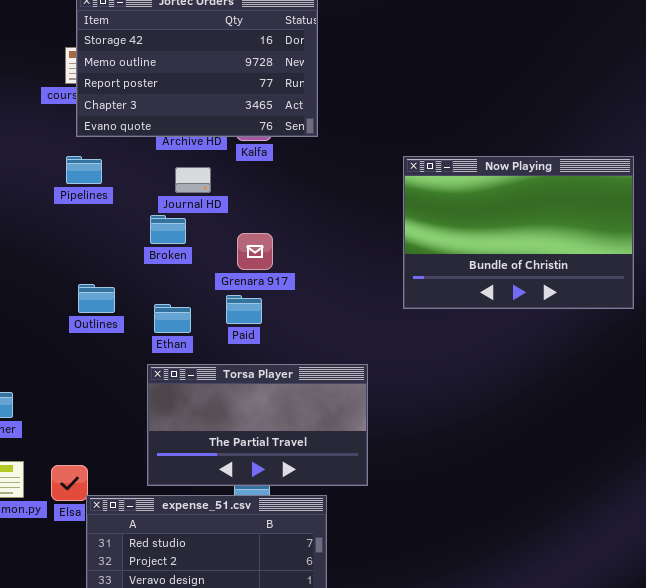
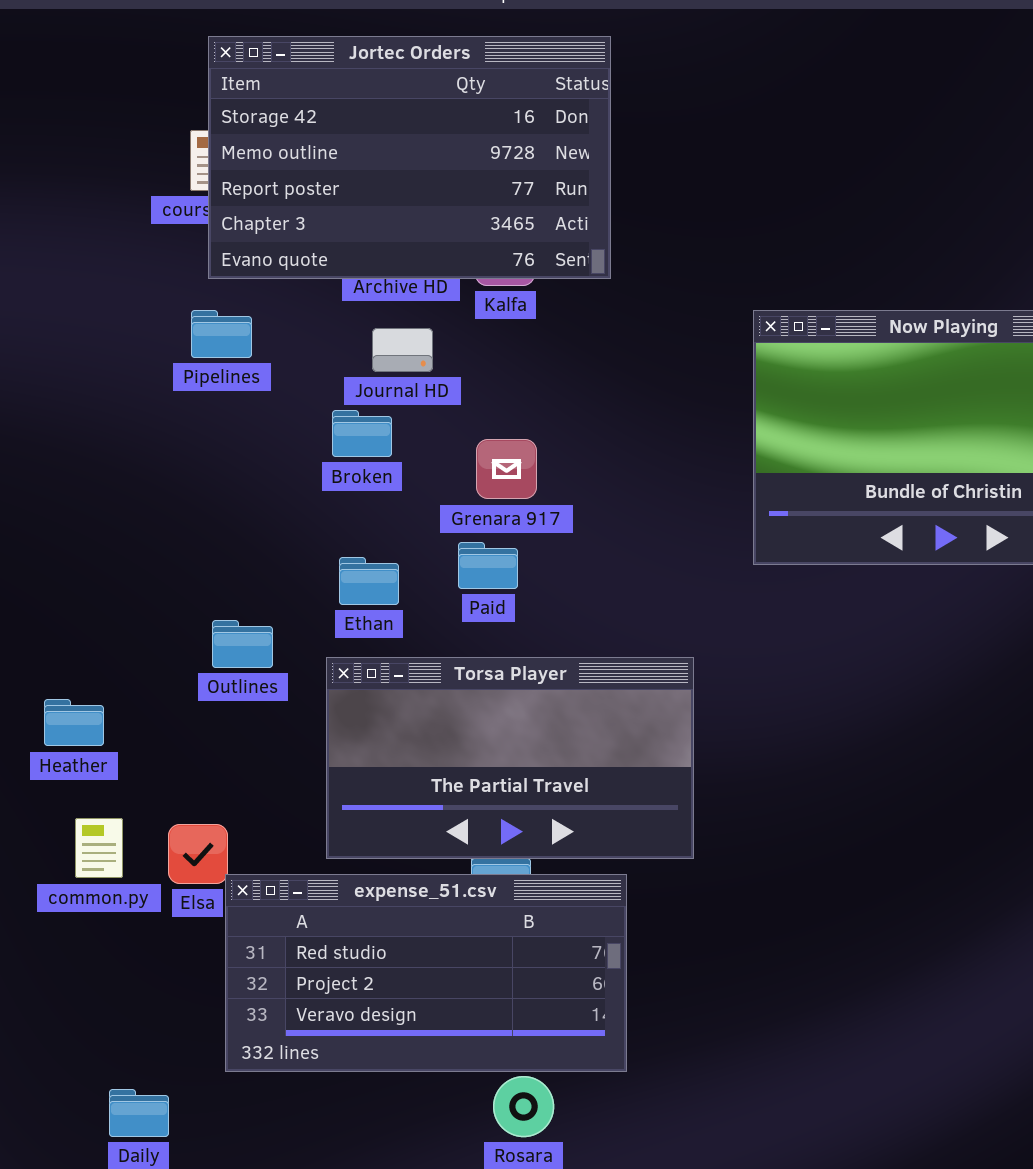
Outlines: [78,284,115,313] -> [212,620,273,668], moved

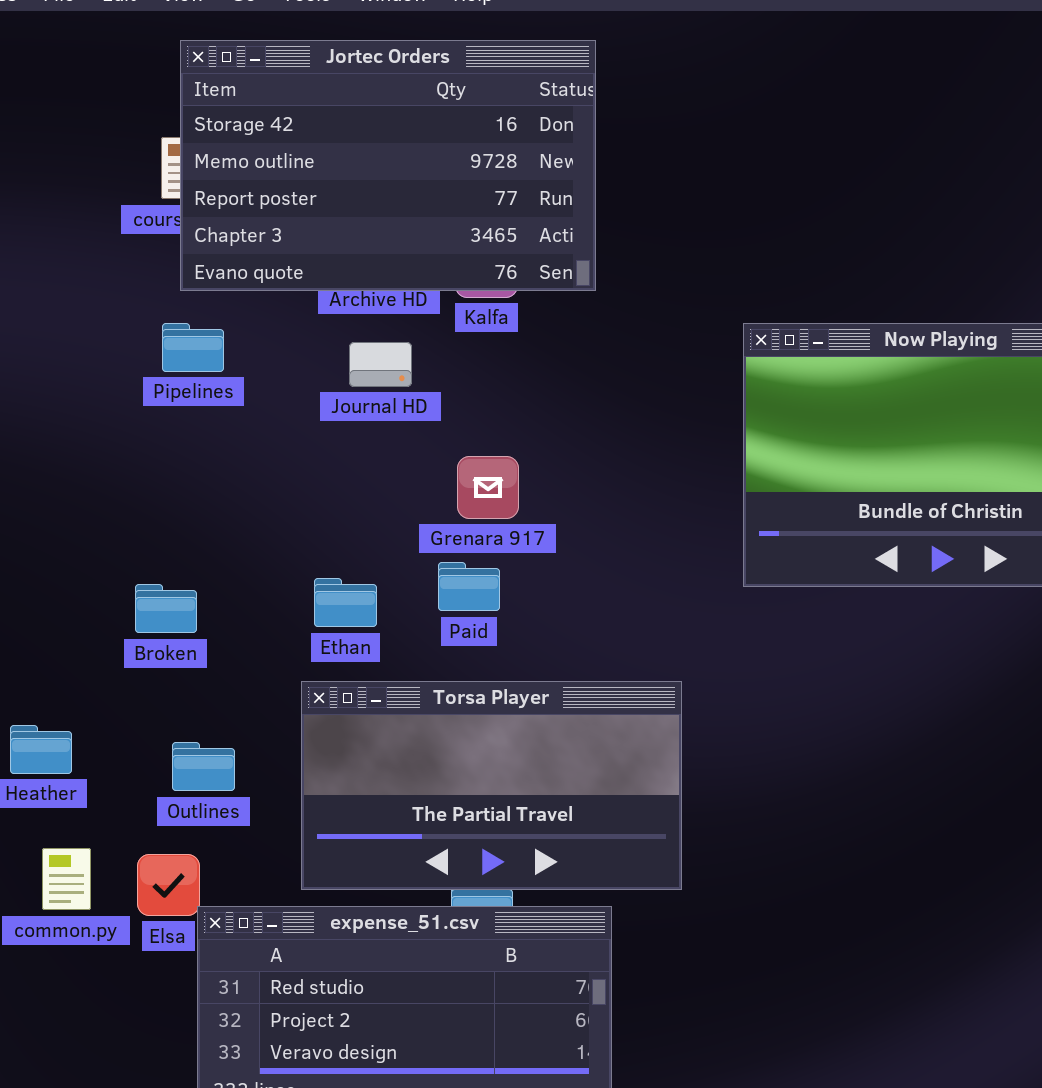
Broken: [332,410,392,457] -> [135,584,197,633], moved
Outlines: [212,620,273,668] -> [172,742,235,791], moved

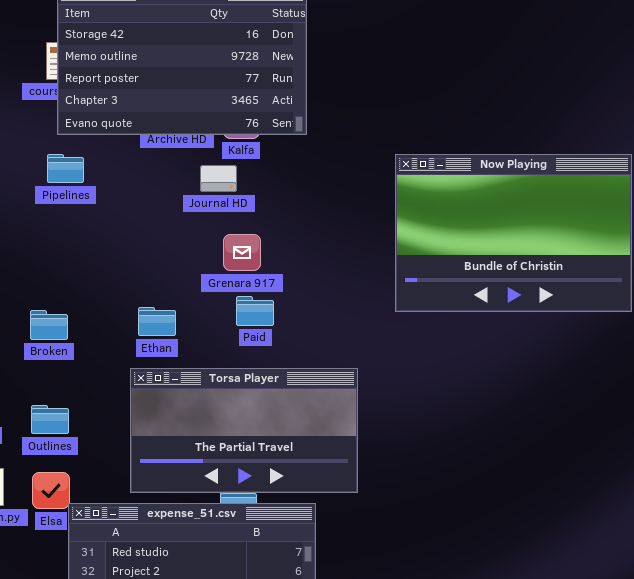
Journal HD: [349,342,412,387] -> [200,165,237,192], moved
Paid: [438,562,500,611] -> [236,296,274,326], moved
Outlines: [172,742,235,791] -> [31,405,69,434], moved

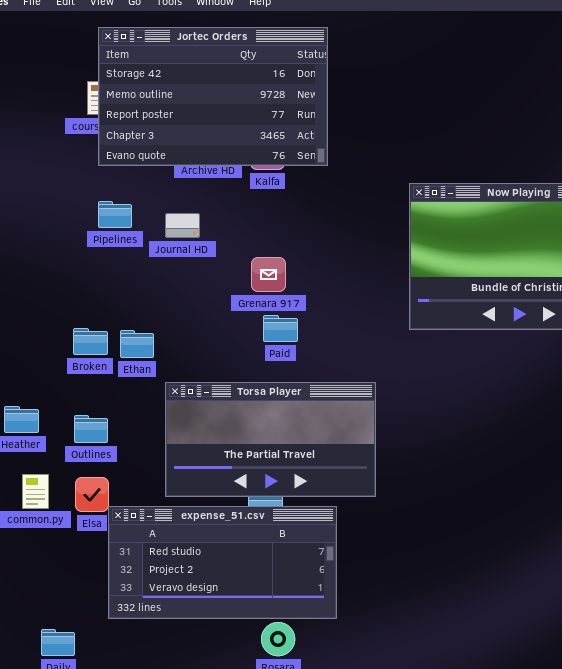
Pipelines: [47,154,84,183] -> [98,201,132,228], moved
Journal HD: [200,165,237,192] -> [165,213,200,238], moved
Ethan: [138,307,176,336] -> [120,330,154,358], moved

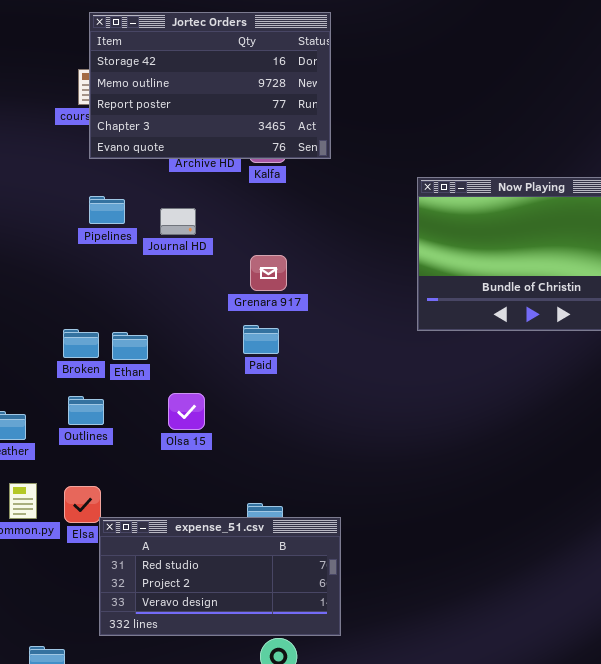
Paid: [263,315,298,342] -> [243,325,279,354], moved
Torsa Player: [165,382,376,497] -> none, closed
Outlines: [74,415,108,443] -> [68,396,104,425], moved

